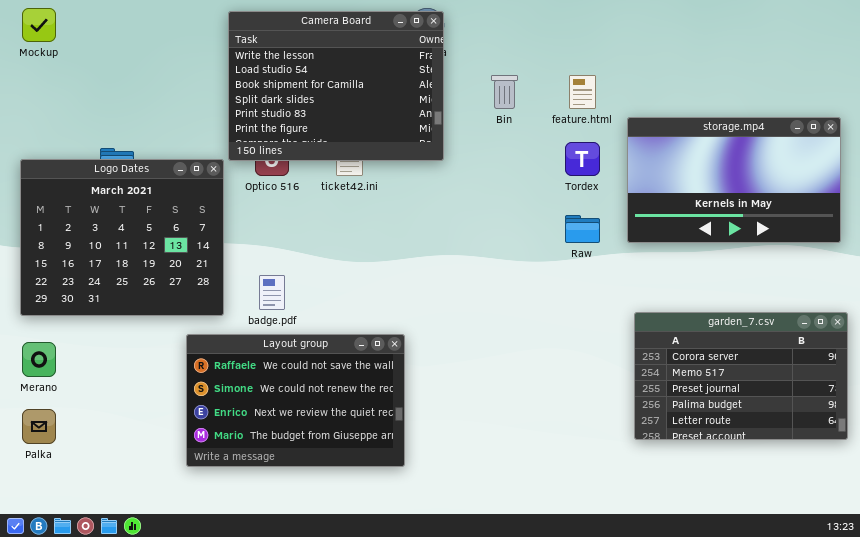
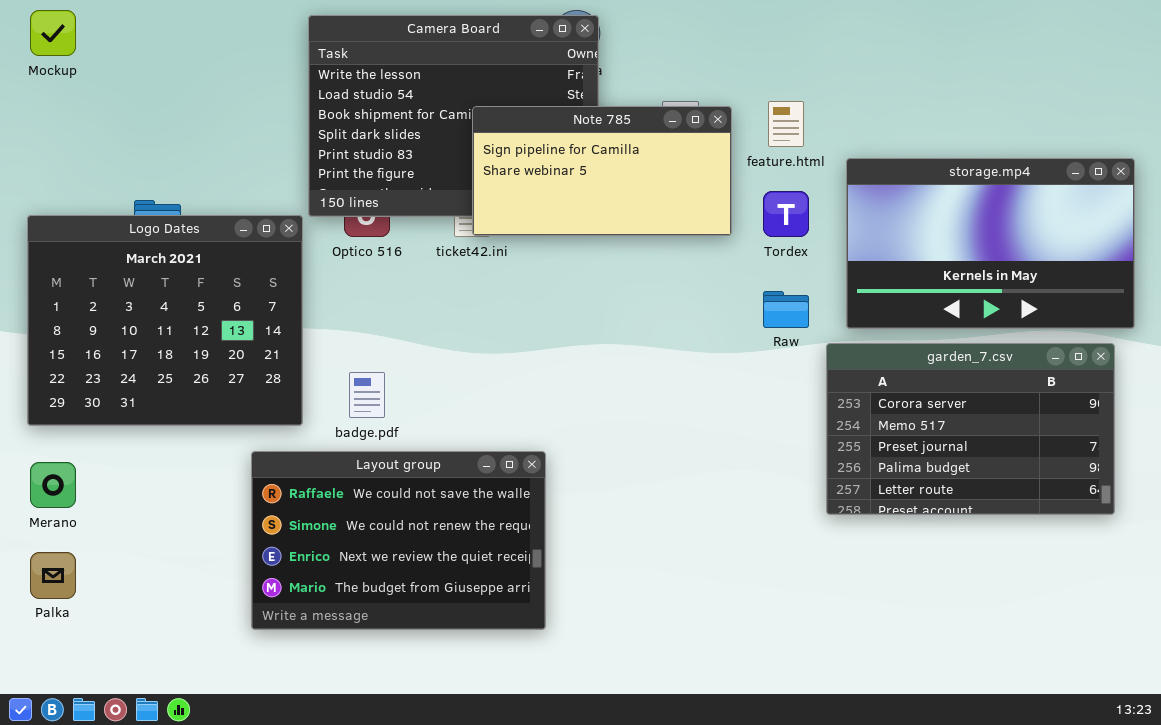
Note 785: none -> [472,106,732,236], opened
garden_7.csv: [634,312,848,440] -> [826,343,1115,515], moved

